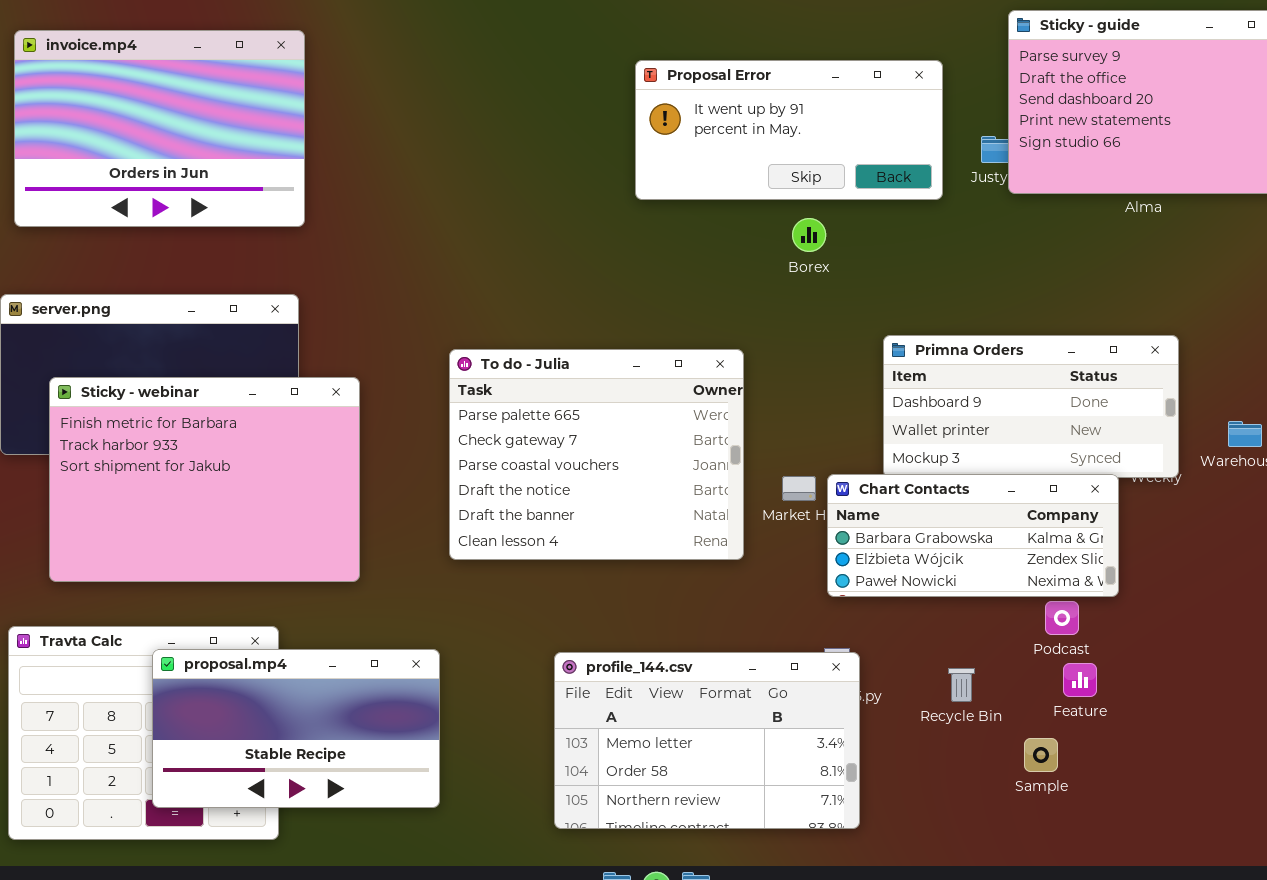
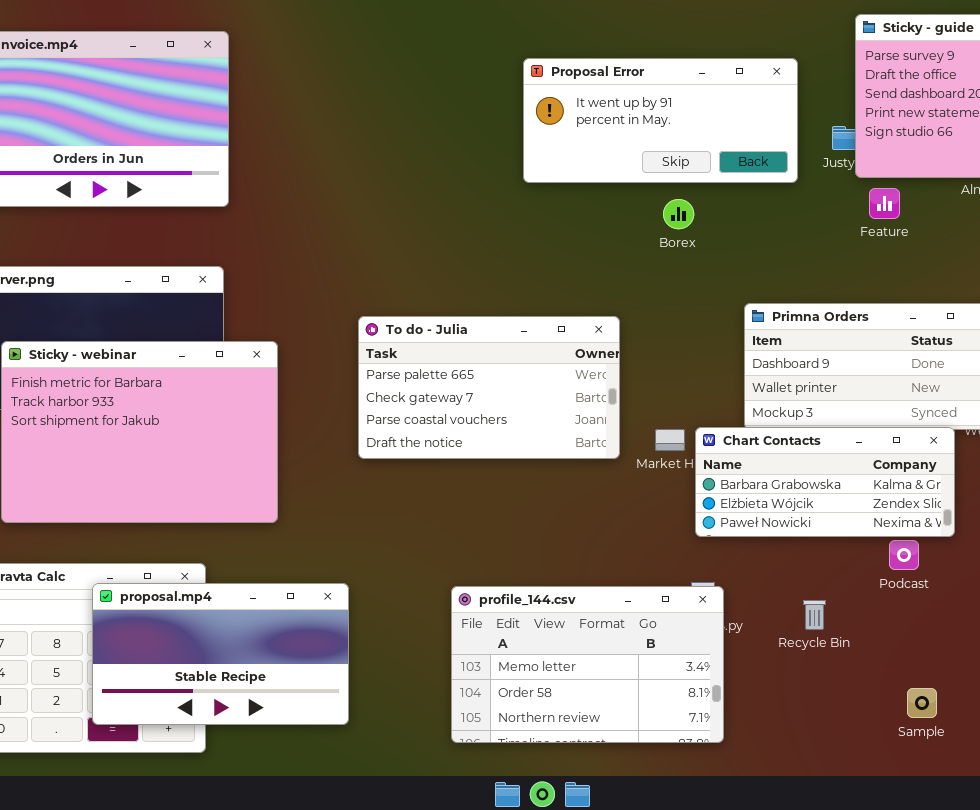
To do - Julia: [449,349,744,560] -> [358,316,620,459], resized
Feature: [1063,663,1097,697] -> [869,188,900,219], moved
Sample: [1024,738,1058,772] -> [907,688,937,718], moved

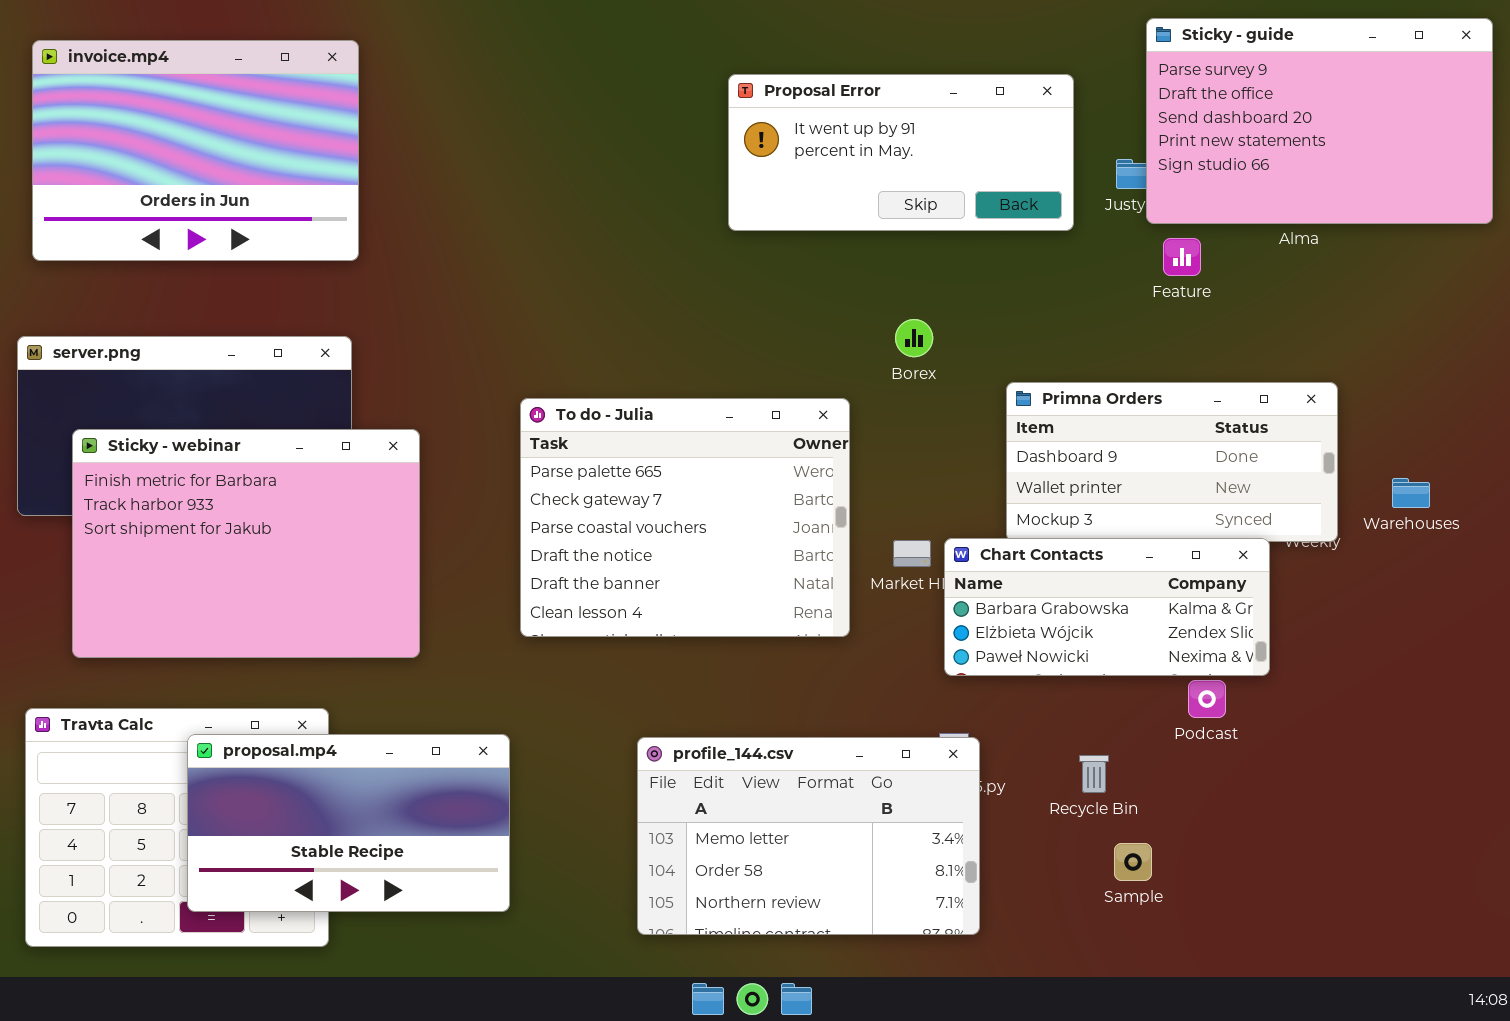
Borex: [663,199,694,229] -> [895,319,933,357], moved
To do - Julia: [358,316,620,459] -> [520,398,850,637], resized
Sample: [907,688,937,718] -> [1114,843,1152,881], moved

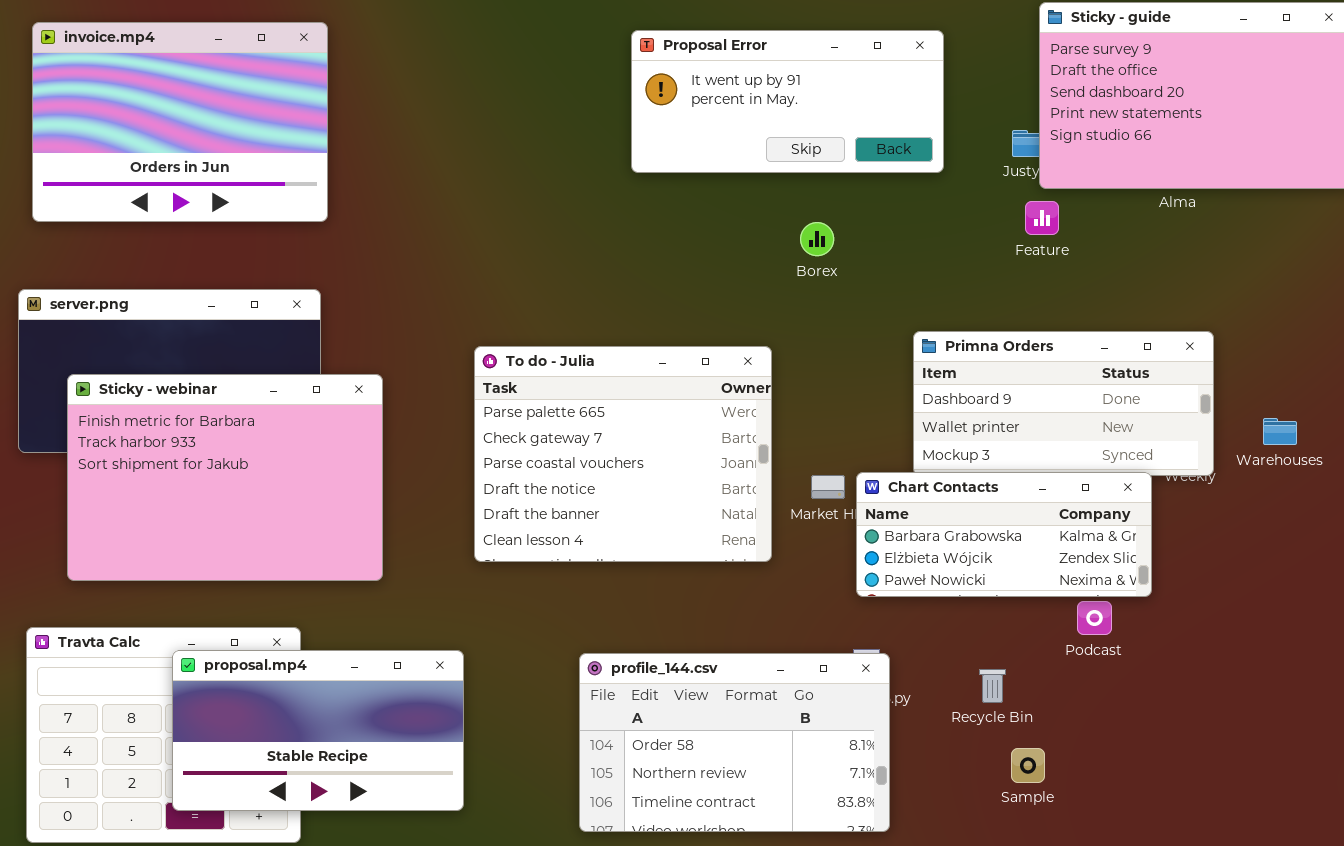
Proposal Error: [728,74,1074,231] -> [631,30,944,173], moved
Feature: [1163,238,1201,276] -> [1025,201,1059,235], moved
Borex: [895,319,933,357] -> [800,222,834,256], moved
profile_144.csv: [637,737,980,935] -> [579,653,890,832], scrolled down 1 row

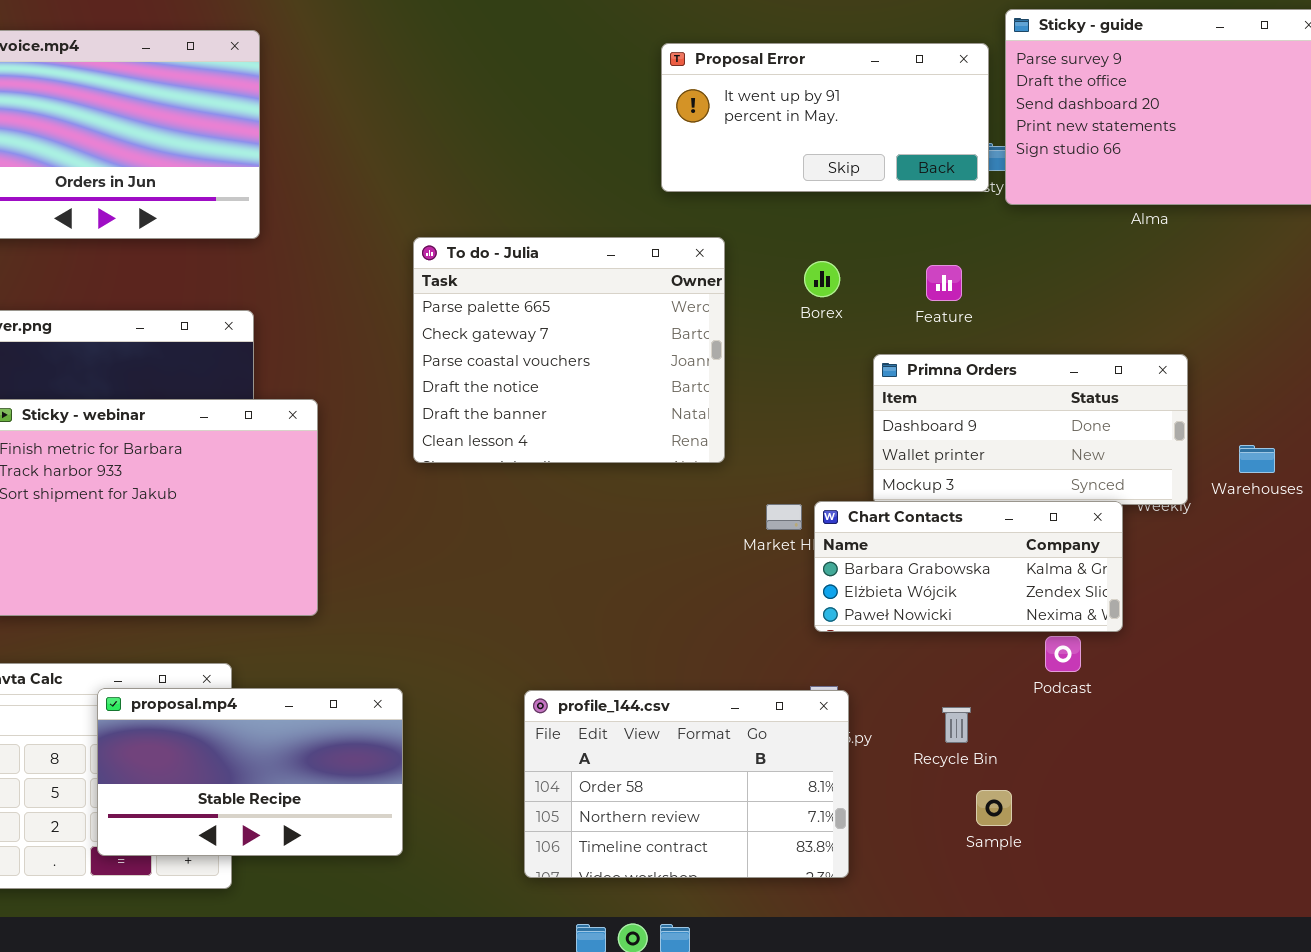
Proposal Error: [631,30,944,173] -> [661,43,989,192], moved
Feature: [1025,201,1059,235] -> [926,265,962,301], moved
Borex: [800,222,834,256] -> [804,261,840,297], moved
To do - Julia: [474,346,772,562] -> [413,237,725,463], moved

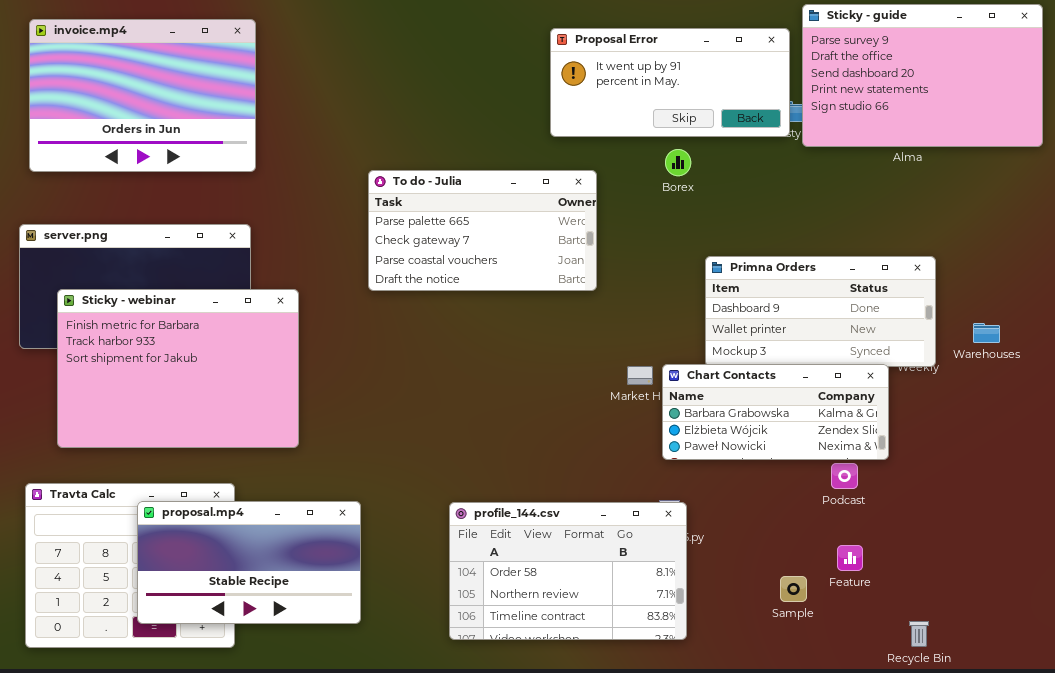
To do - Julia: [413,237,725,463] -> [368,170,597,291], resized
Borex: [804,261,840,297] -> [665,149,691,176], moved
Feature: [926,265,962,301] -> [837,545,863,571], moved
Recycle Bin: [942,707,971,743] -> [909,621,929,647], moved

